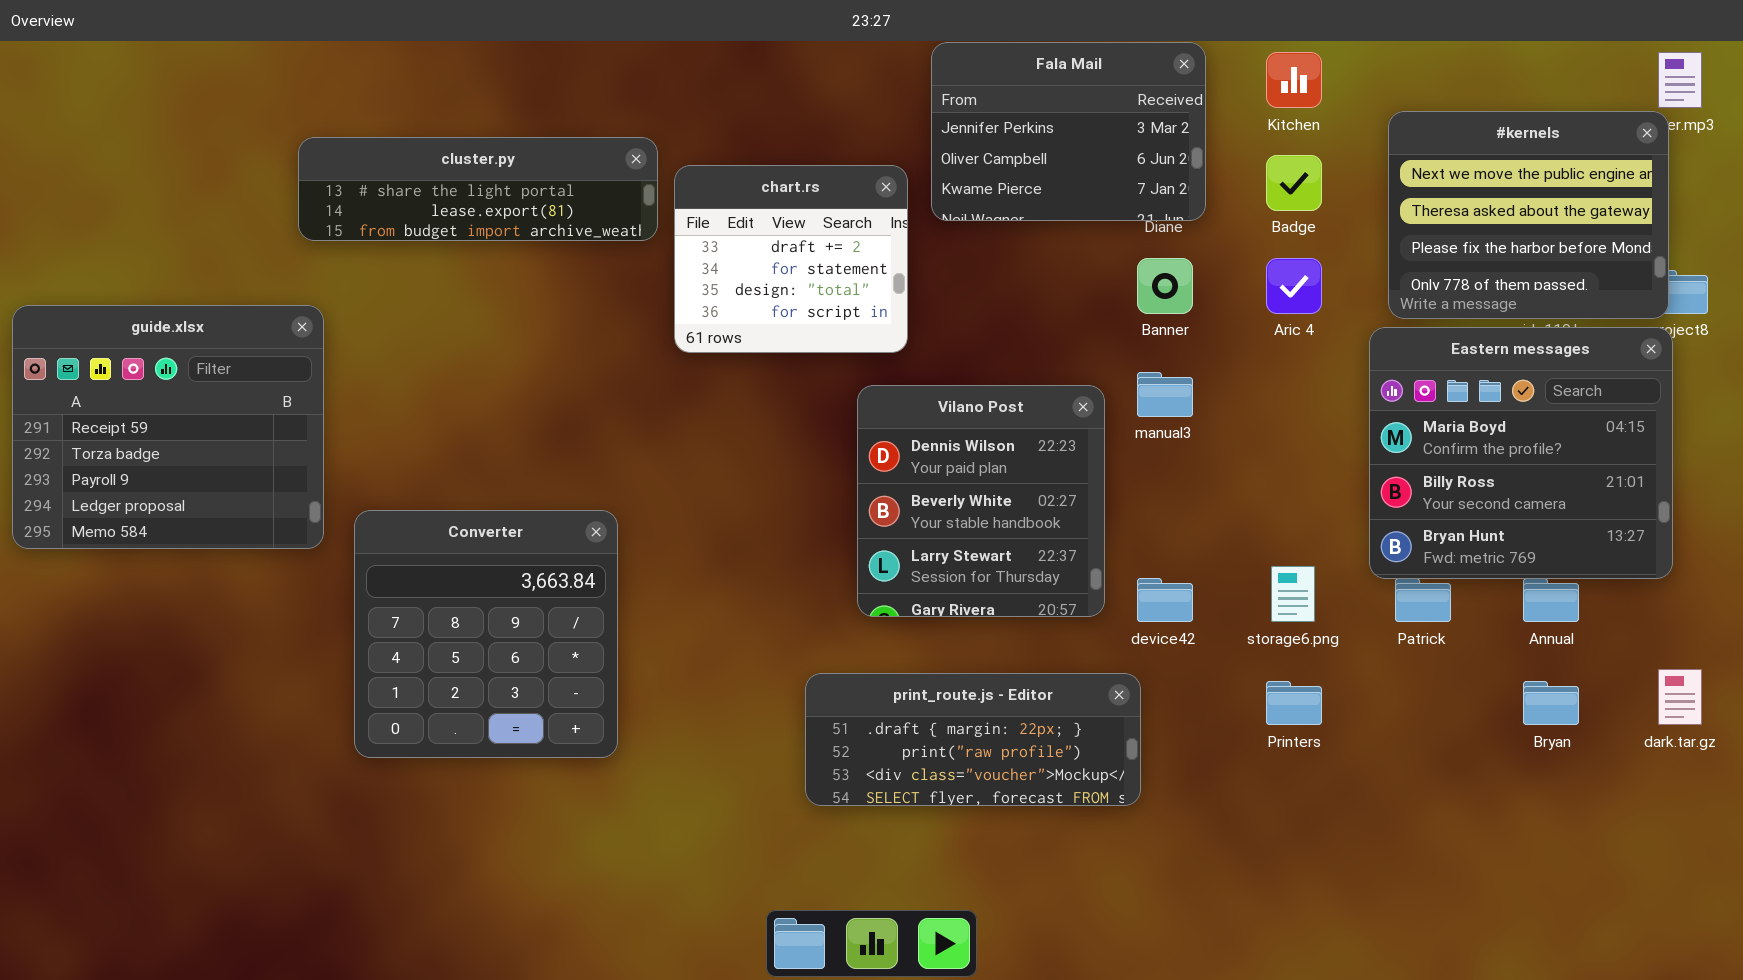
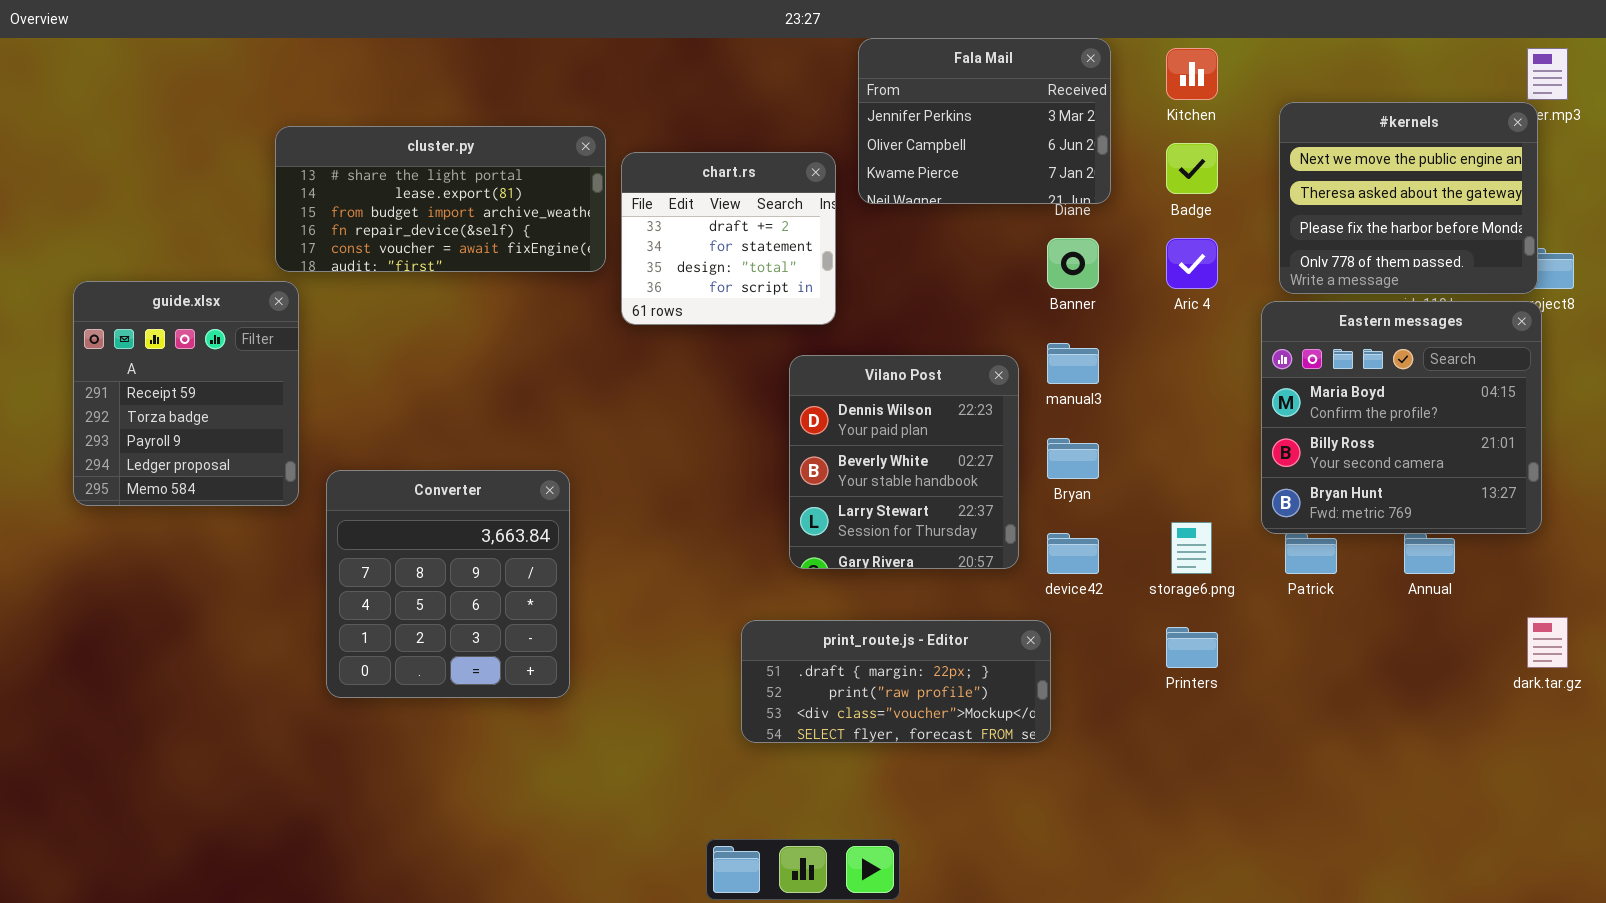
cluster.py: [298,137,658,241] -> [275,126,606,272], resized
guide.xlsx: [12,305,324,549] -> [73,281,299,506], resized
Bryan: [1523,681,1579,725] -> [1047,438,1099,479], moved

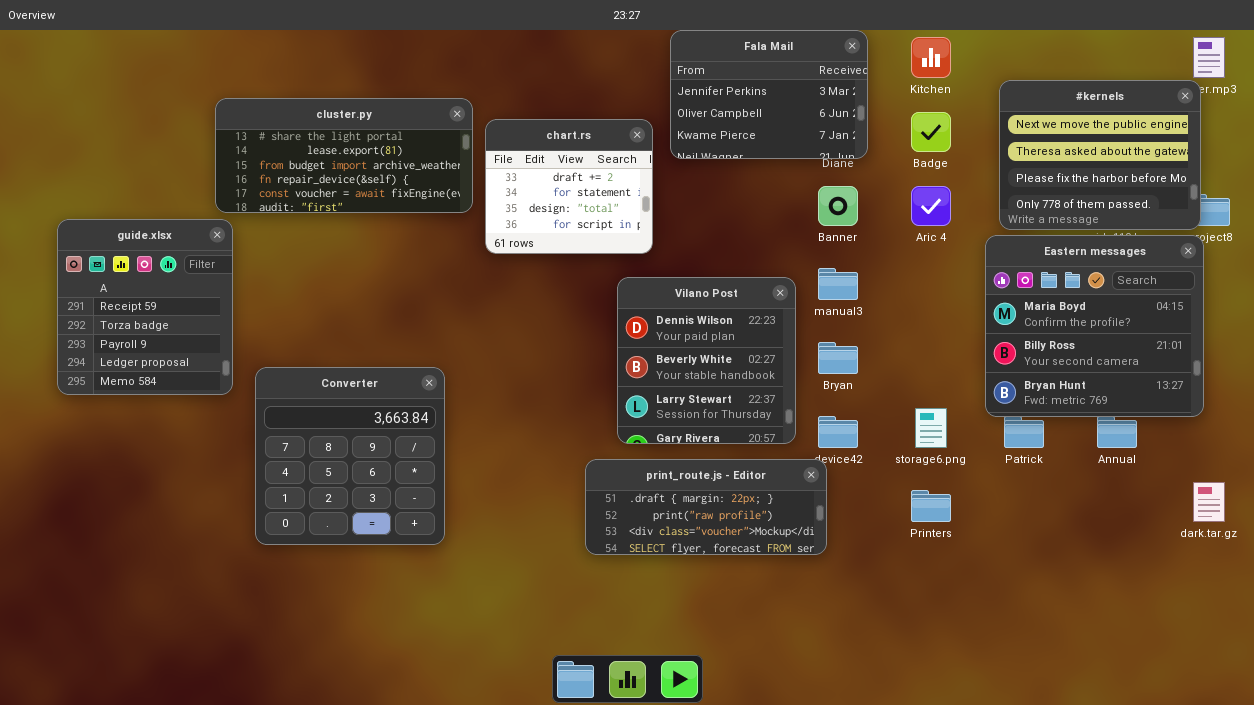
print_route.js - Editor: [741,620,1051,743] -> [585,459,827,555], moved

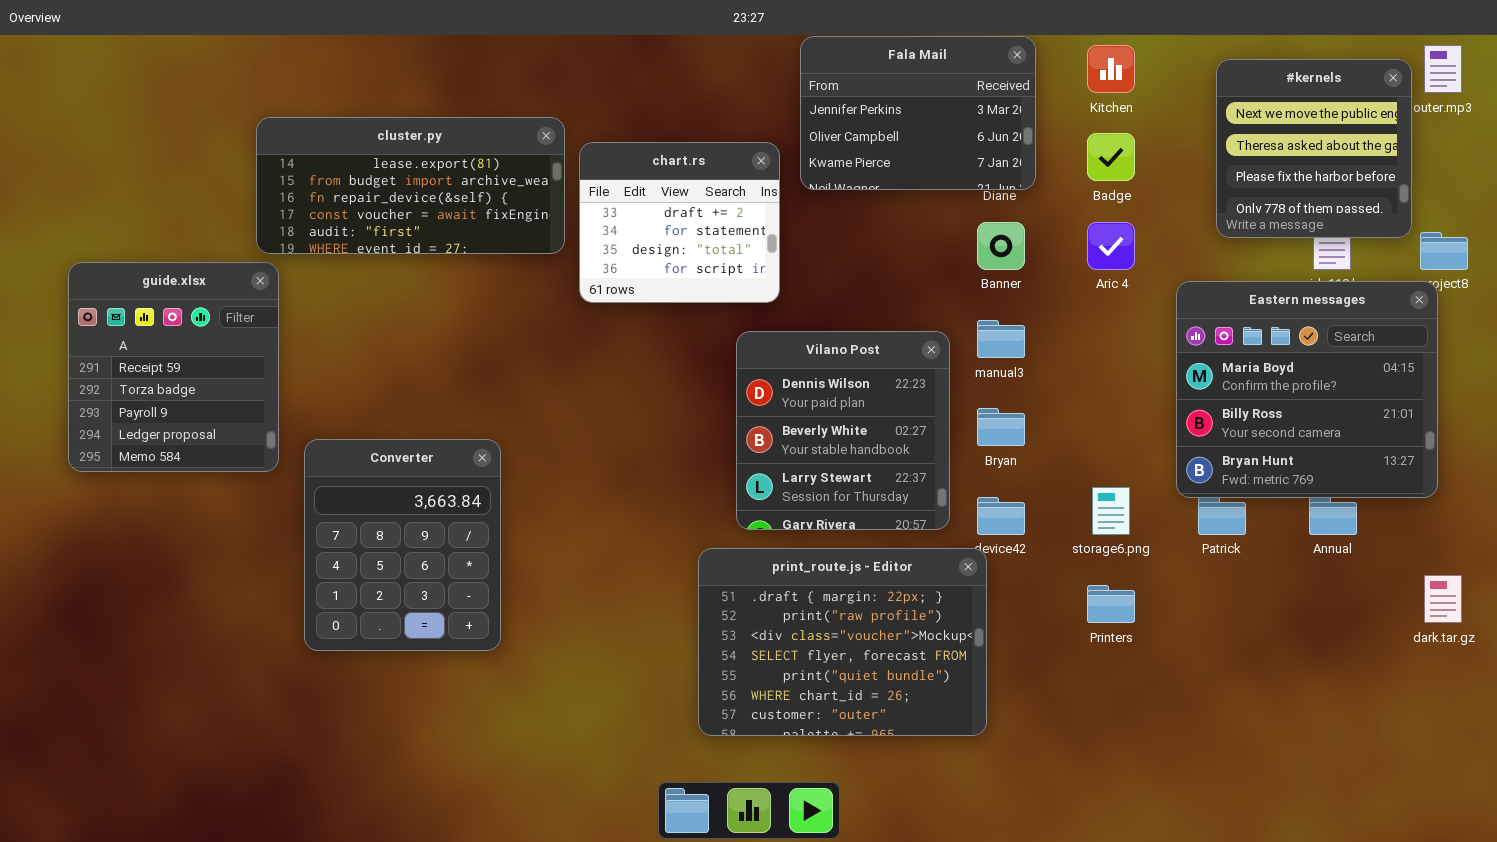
#kernels: [999,80,1201,230] -> [1216,59,1412,238], moved, resized
cluster.py: [215,98,473,213] -> [256,117,565,254], scrolled down 1 row
Converter: [255,367,445,545] -> [304,439,501,651], resized
print_route.js - Editor: [585,459,827,555] -> [698,548,987,736], resized

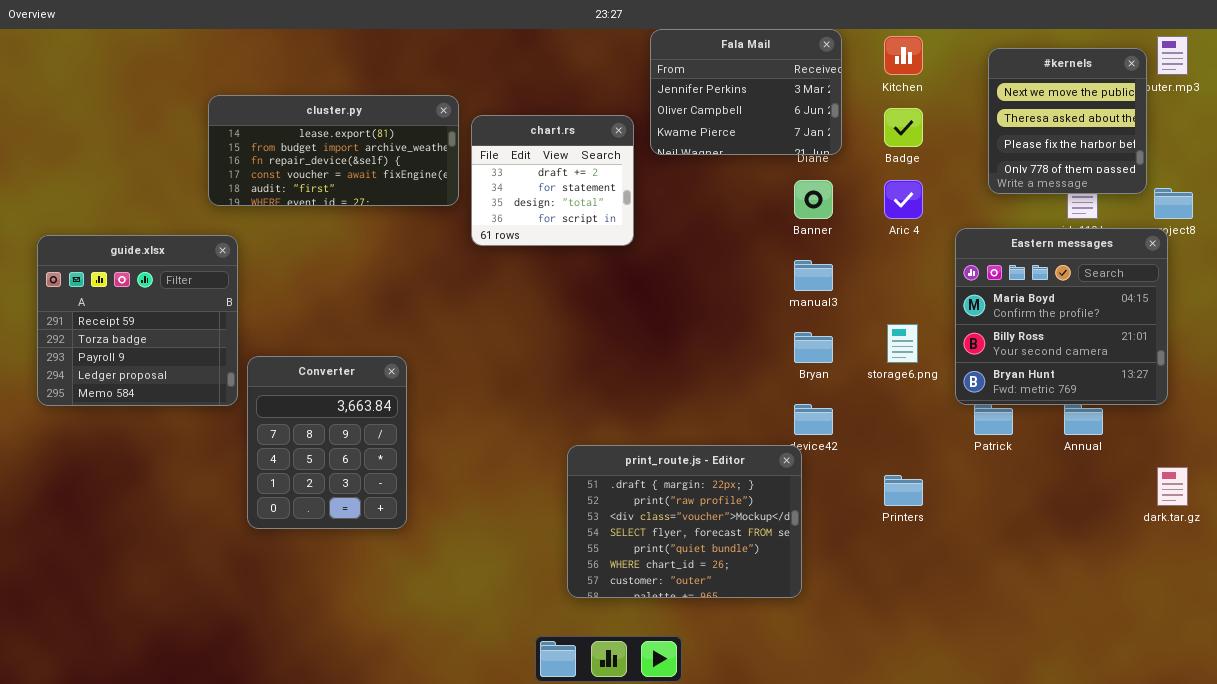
guide.xlsx: [68,262,279,472] -> [37,235,238,406], moved, resized
Vilano Post: [736,331,950,530] -> none, closed
storage6.png: [1092,487,1130,535] -> [887,324,918,363], moved

